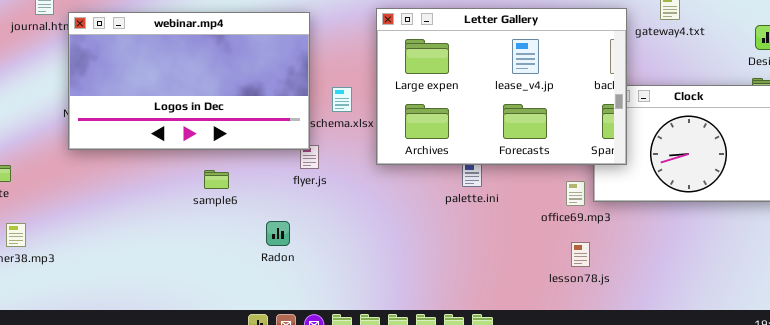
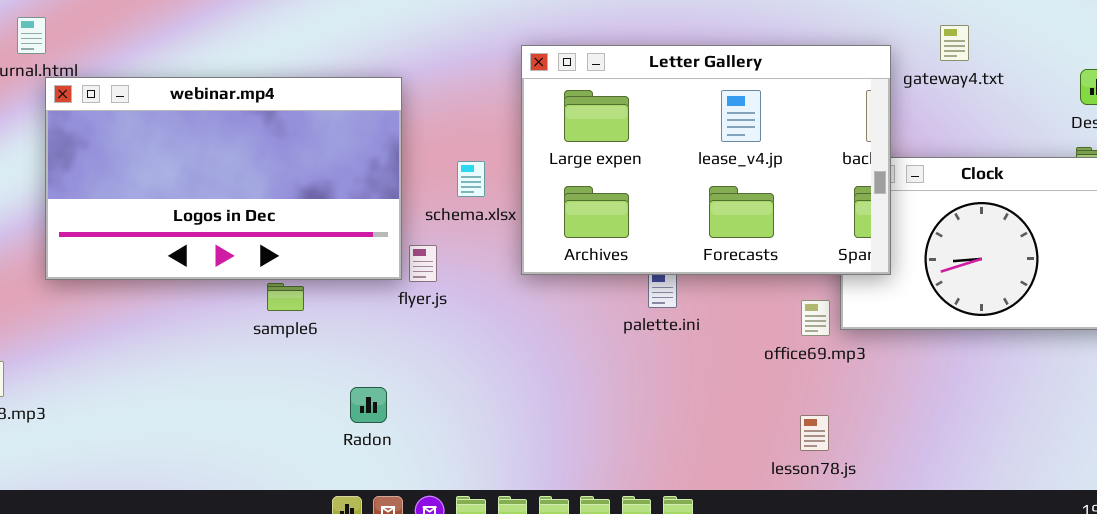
webinar.mp4: [68,12,310,150] -> [45,77,402,280], moved
Radon: [266,221,290,246] -> [350,387,387,423], moved
lesson78.js: [571,242,590,267] -> [800,415,829,451], moved

